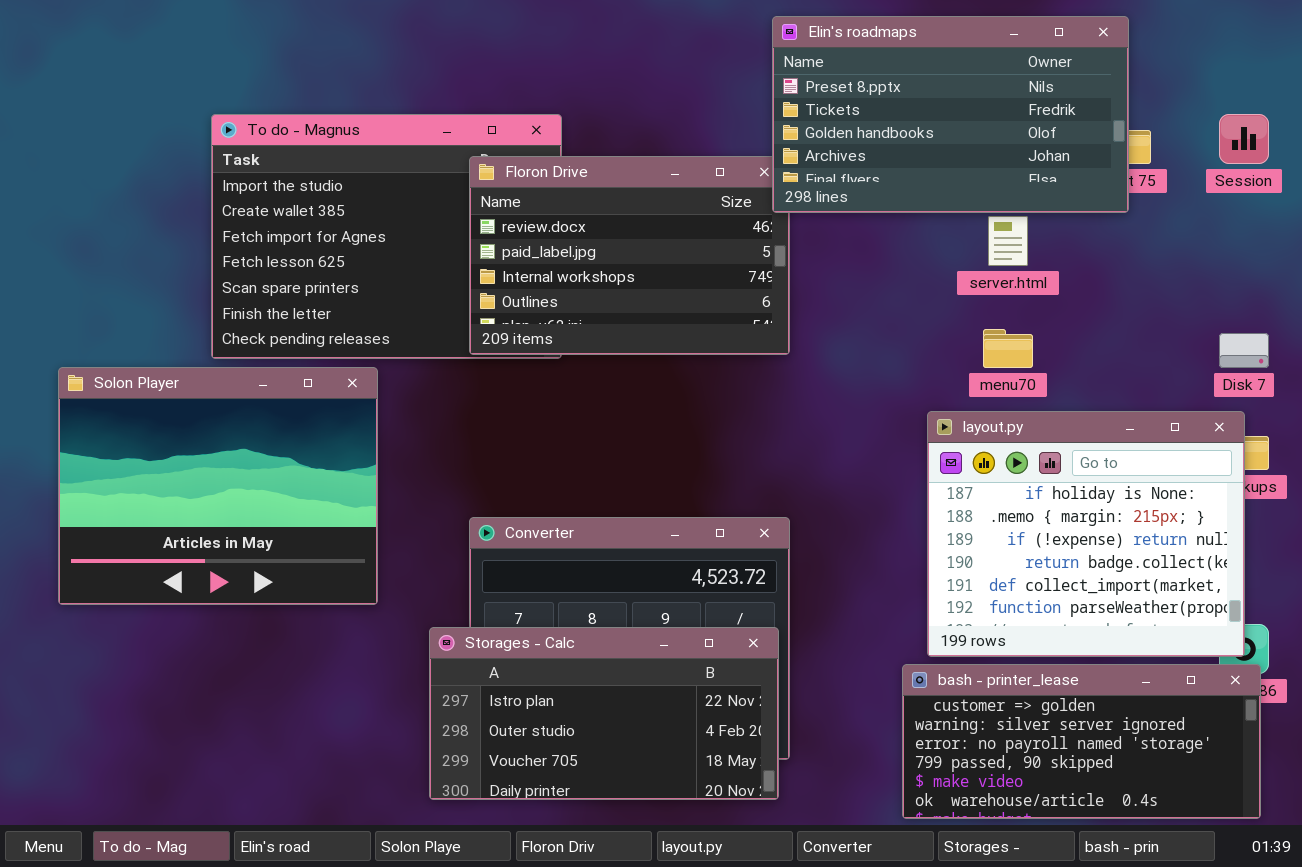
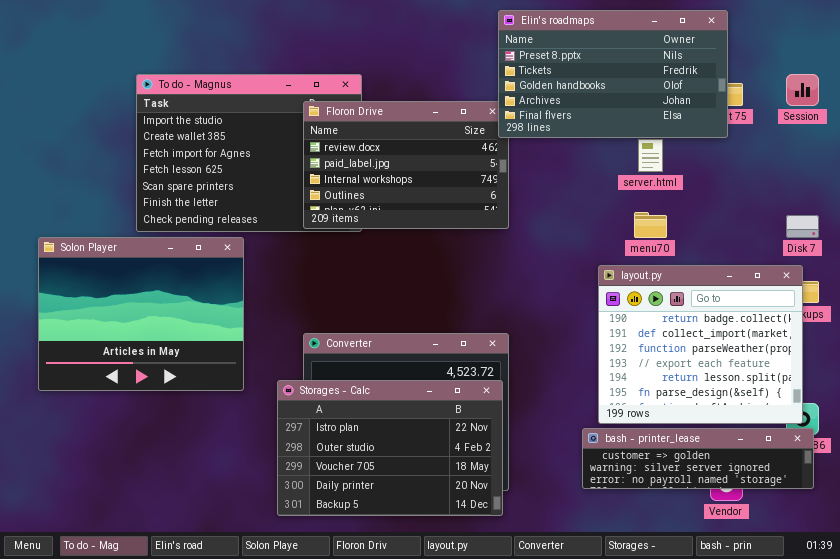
layout.py: [927,411,1245,657] -> [598,265,803,424], scrolled down 3 rows
Storages - Calc: [429,627,779,800] -> [277,380,503,516], resized
bash - printer_lease: [902,664,1261,819] -> [582,428,814,489], resized

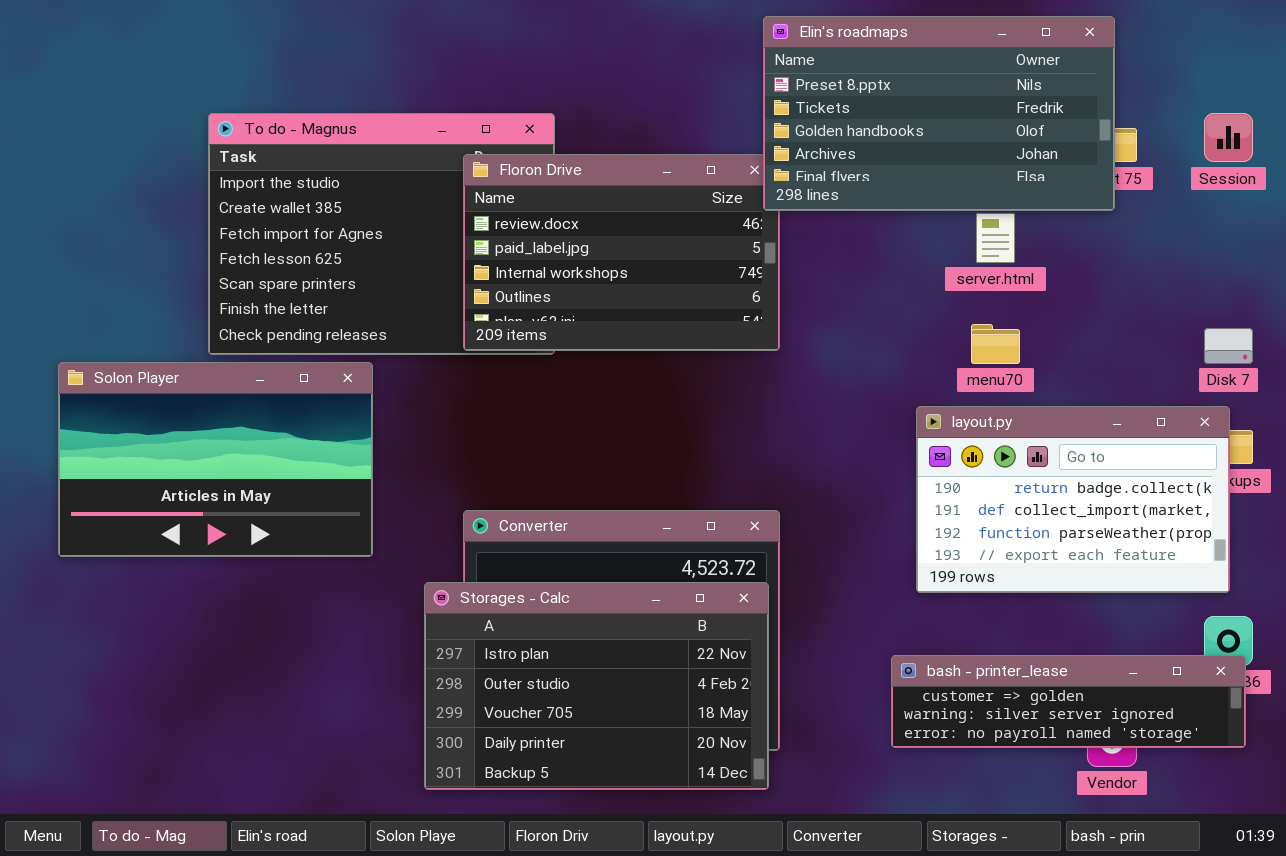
Solon Player: [38,237,244,391] -> [58,362,373,557], resized
layout.py: [598,265,803,424] -> [916,406,1230,593], resized

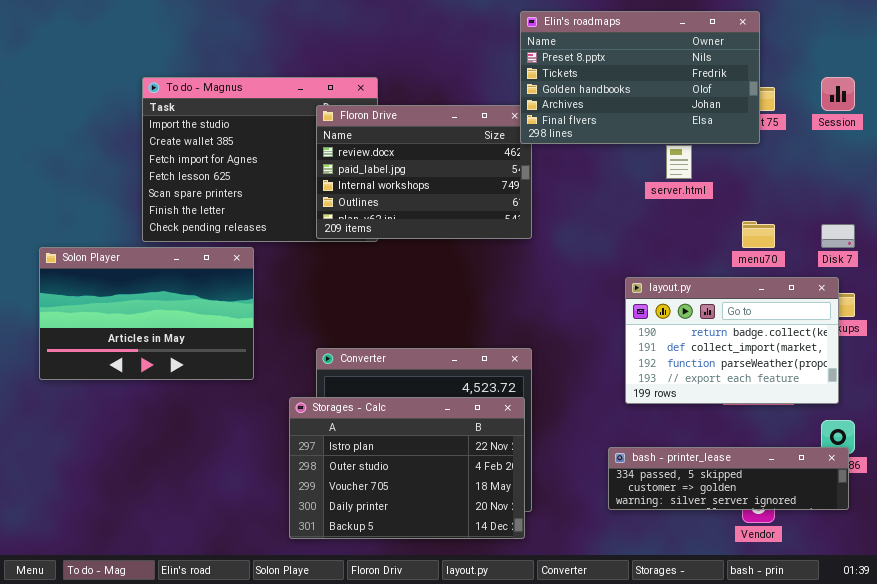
menu70: [971,324,1020,364] -> [742,221,775,248], moved
bash - printer_lease: [891,655,1246,748] -> [608,447,849,510], scrolled up 1 row

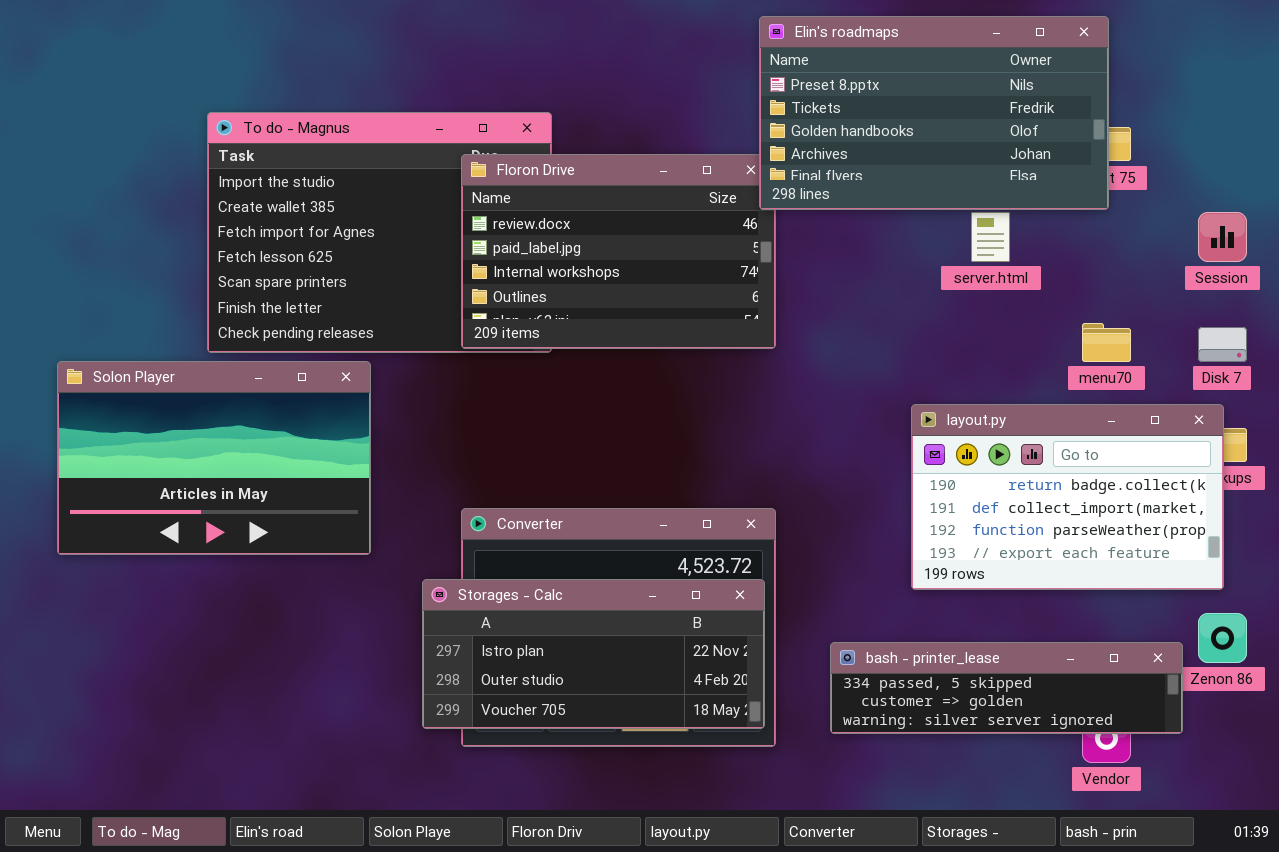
Session: [821,77,855,111] -> [1198,212,1247,262], moved
Storages - Calc: [289,397,525,539] -> [422,579,765,729], resized
bash - printer_lease: [608,447,849,510] -> [830,642,1183,734], moved

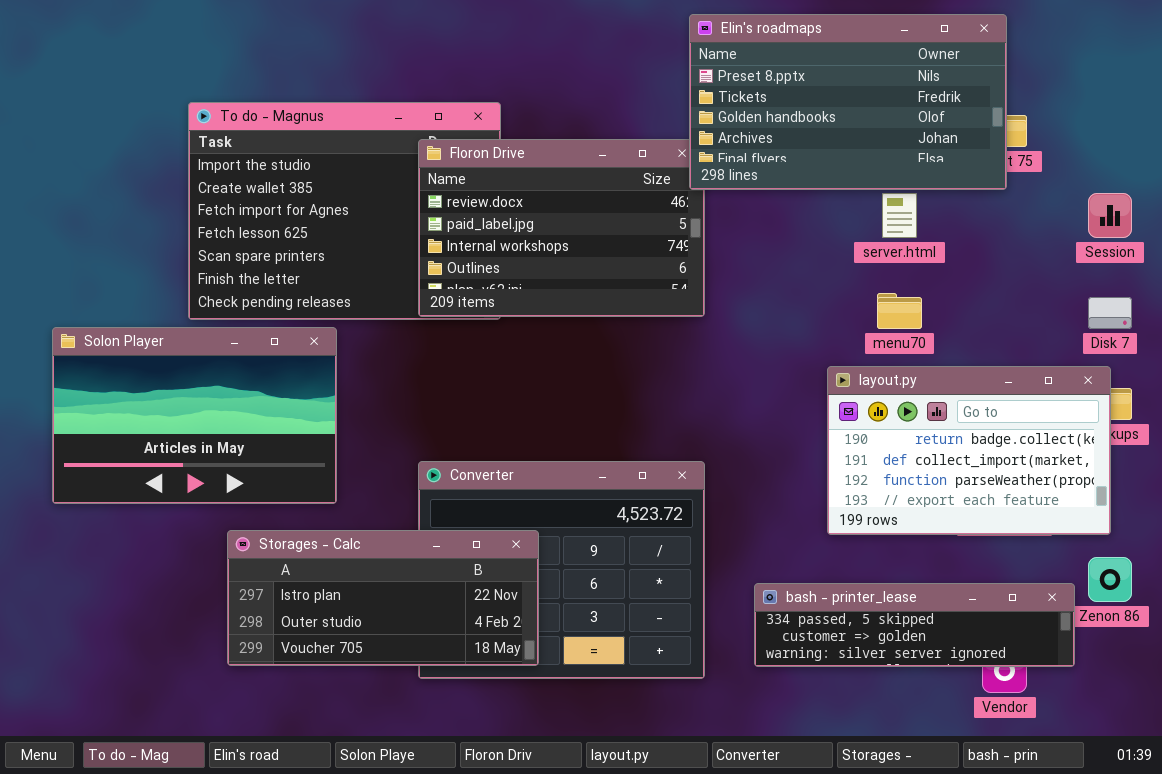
menu70: [1082,323,1131,362] -> [877,293,922,329], moved
Storages - Calc: [422,579,765,729] -> [227,530,539,666], moved

